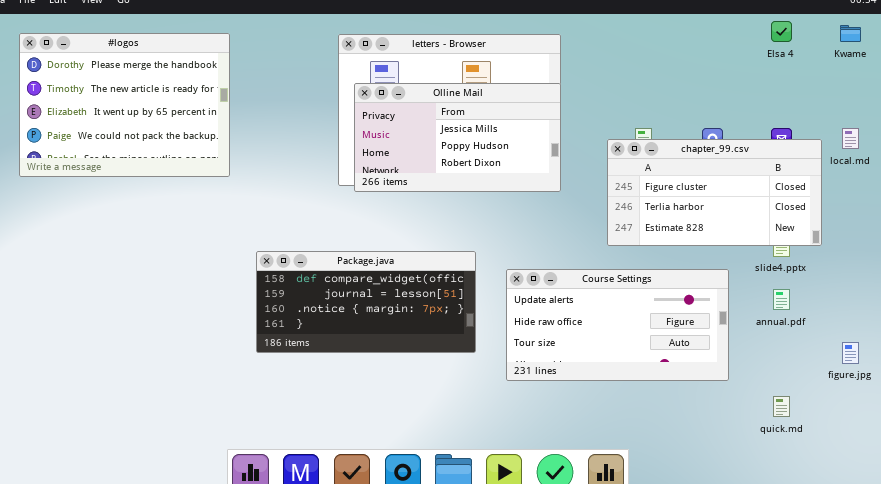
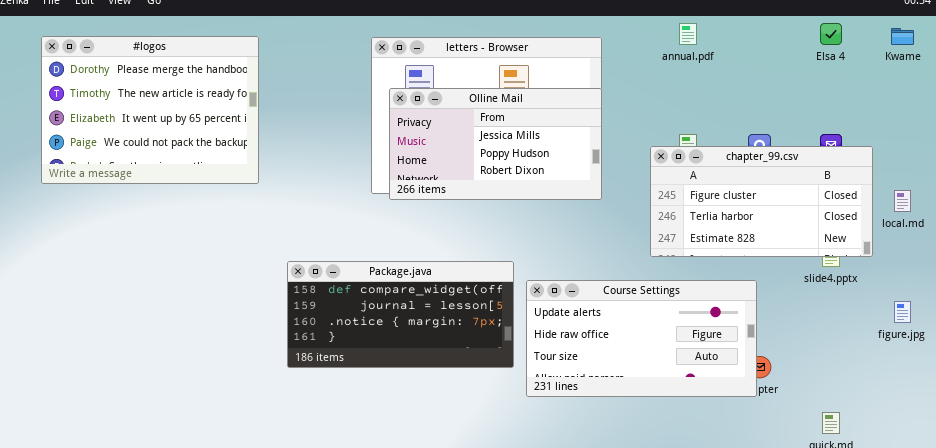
local.md: [842,128,859,149] -> [894,190,911,212], moved
Course Settings: [506,269,729,381] -> [526,280,757,397], moved
annual.pdf: [773,289,790,310] -> [679,23,697,45], moved
figure.jpg: [842,342,859,364] -> [894,301,911,323], moved

